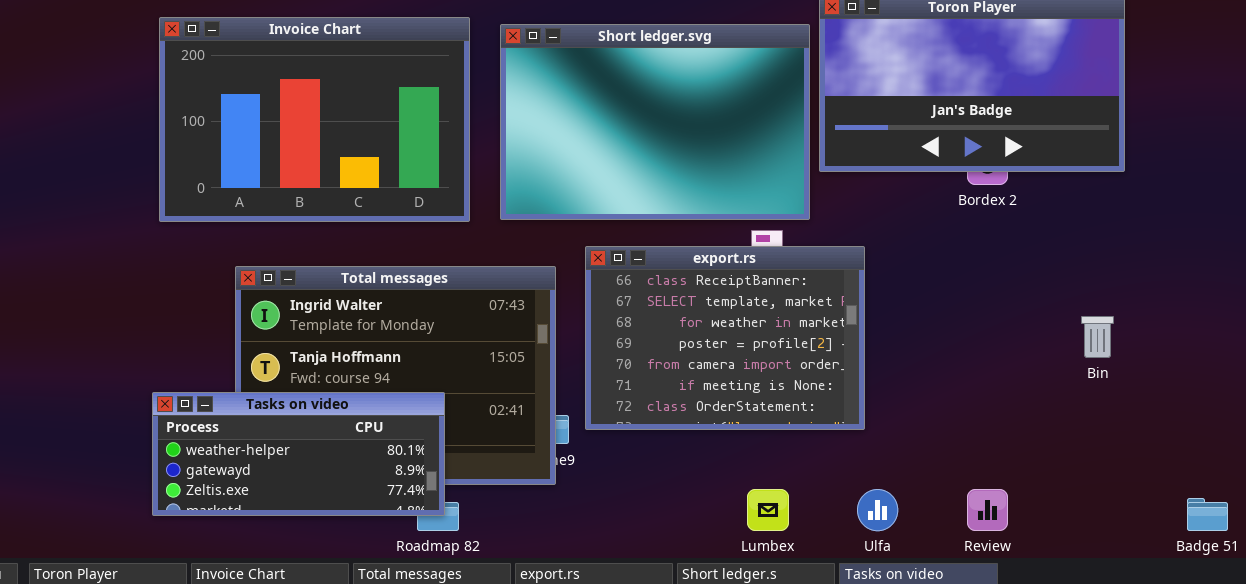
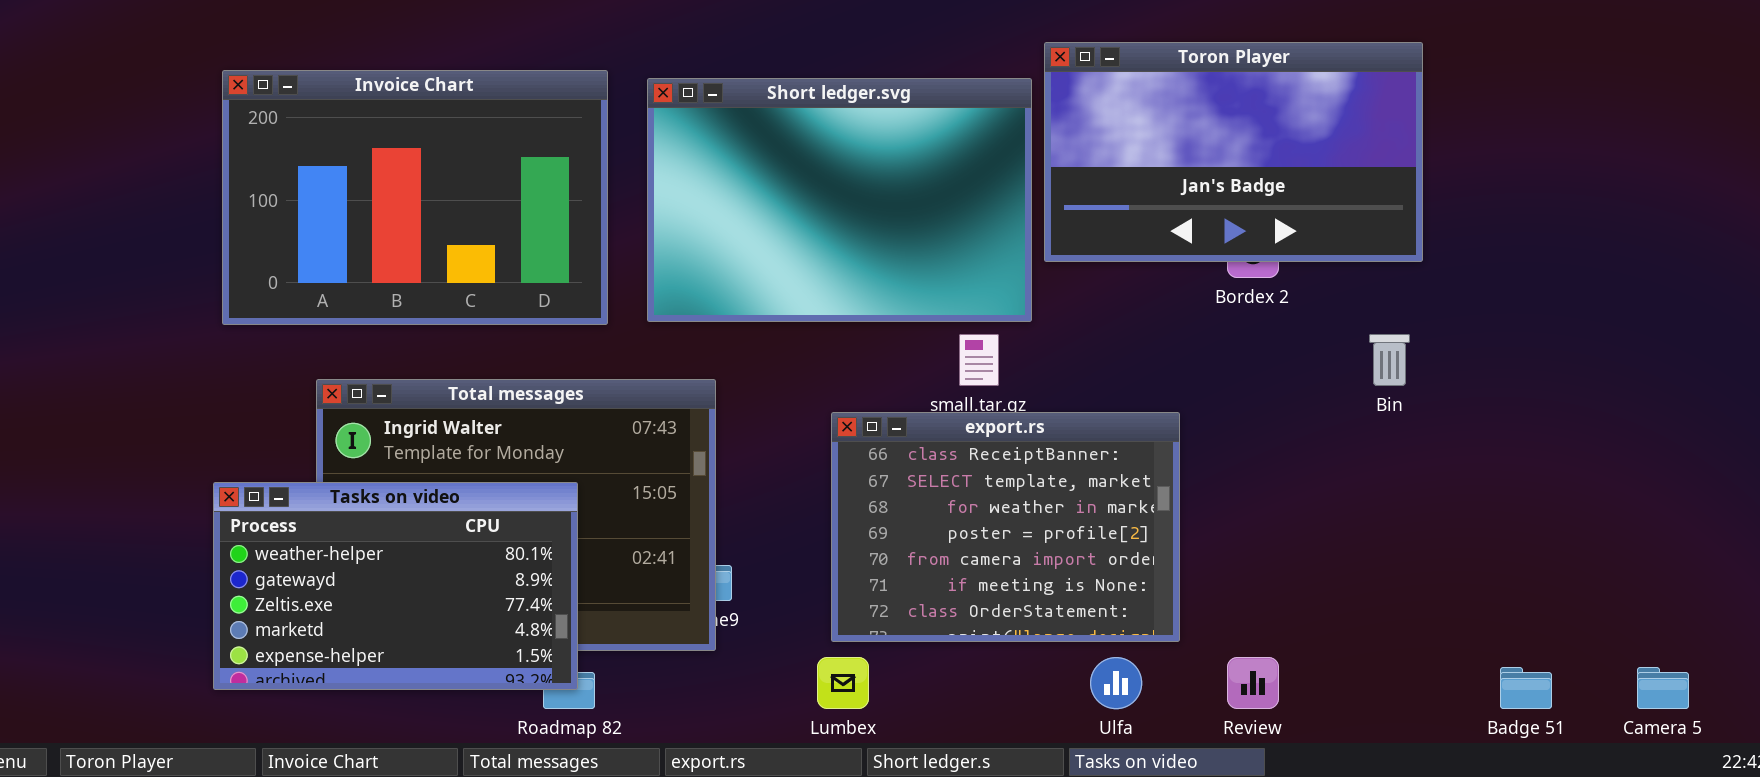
export.rs: [585,246,865,430] -> [831,412,1180,642], moved
Bin: [1081,316,1114,358] -> [1369,334,1410,386], moved
Tasks on video: [152,392,445,516] -> [213,482,578,690], resized
Lumbex: [747,489,789,531] -> [817,657,869,709], moved

